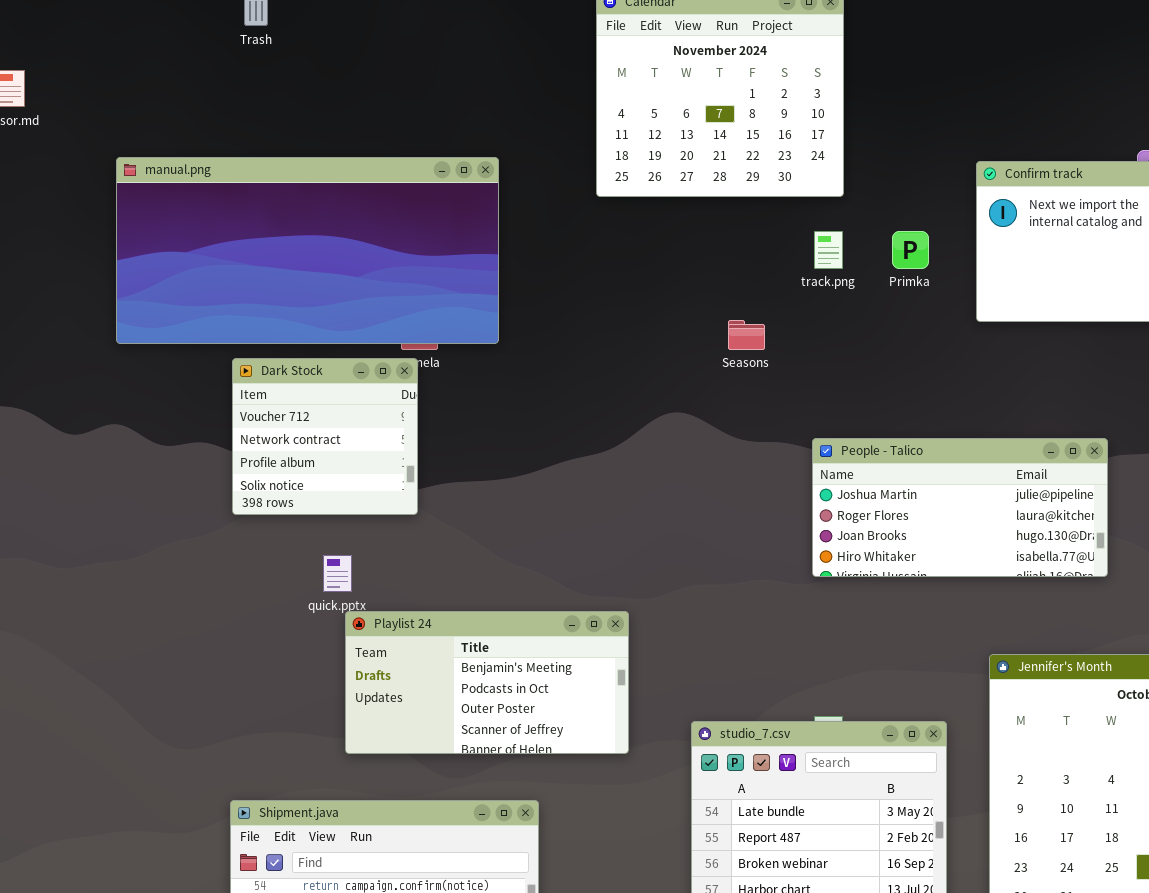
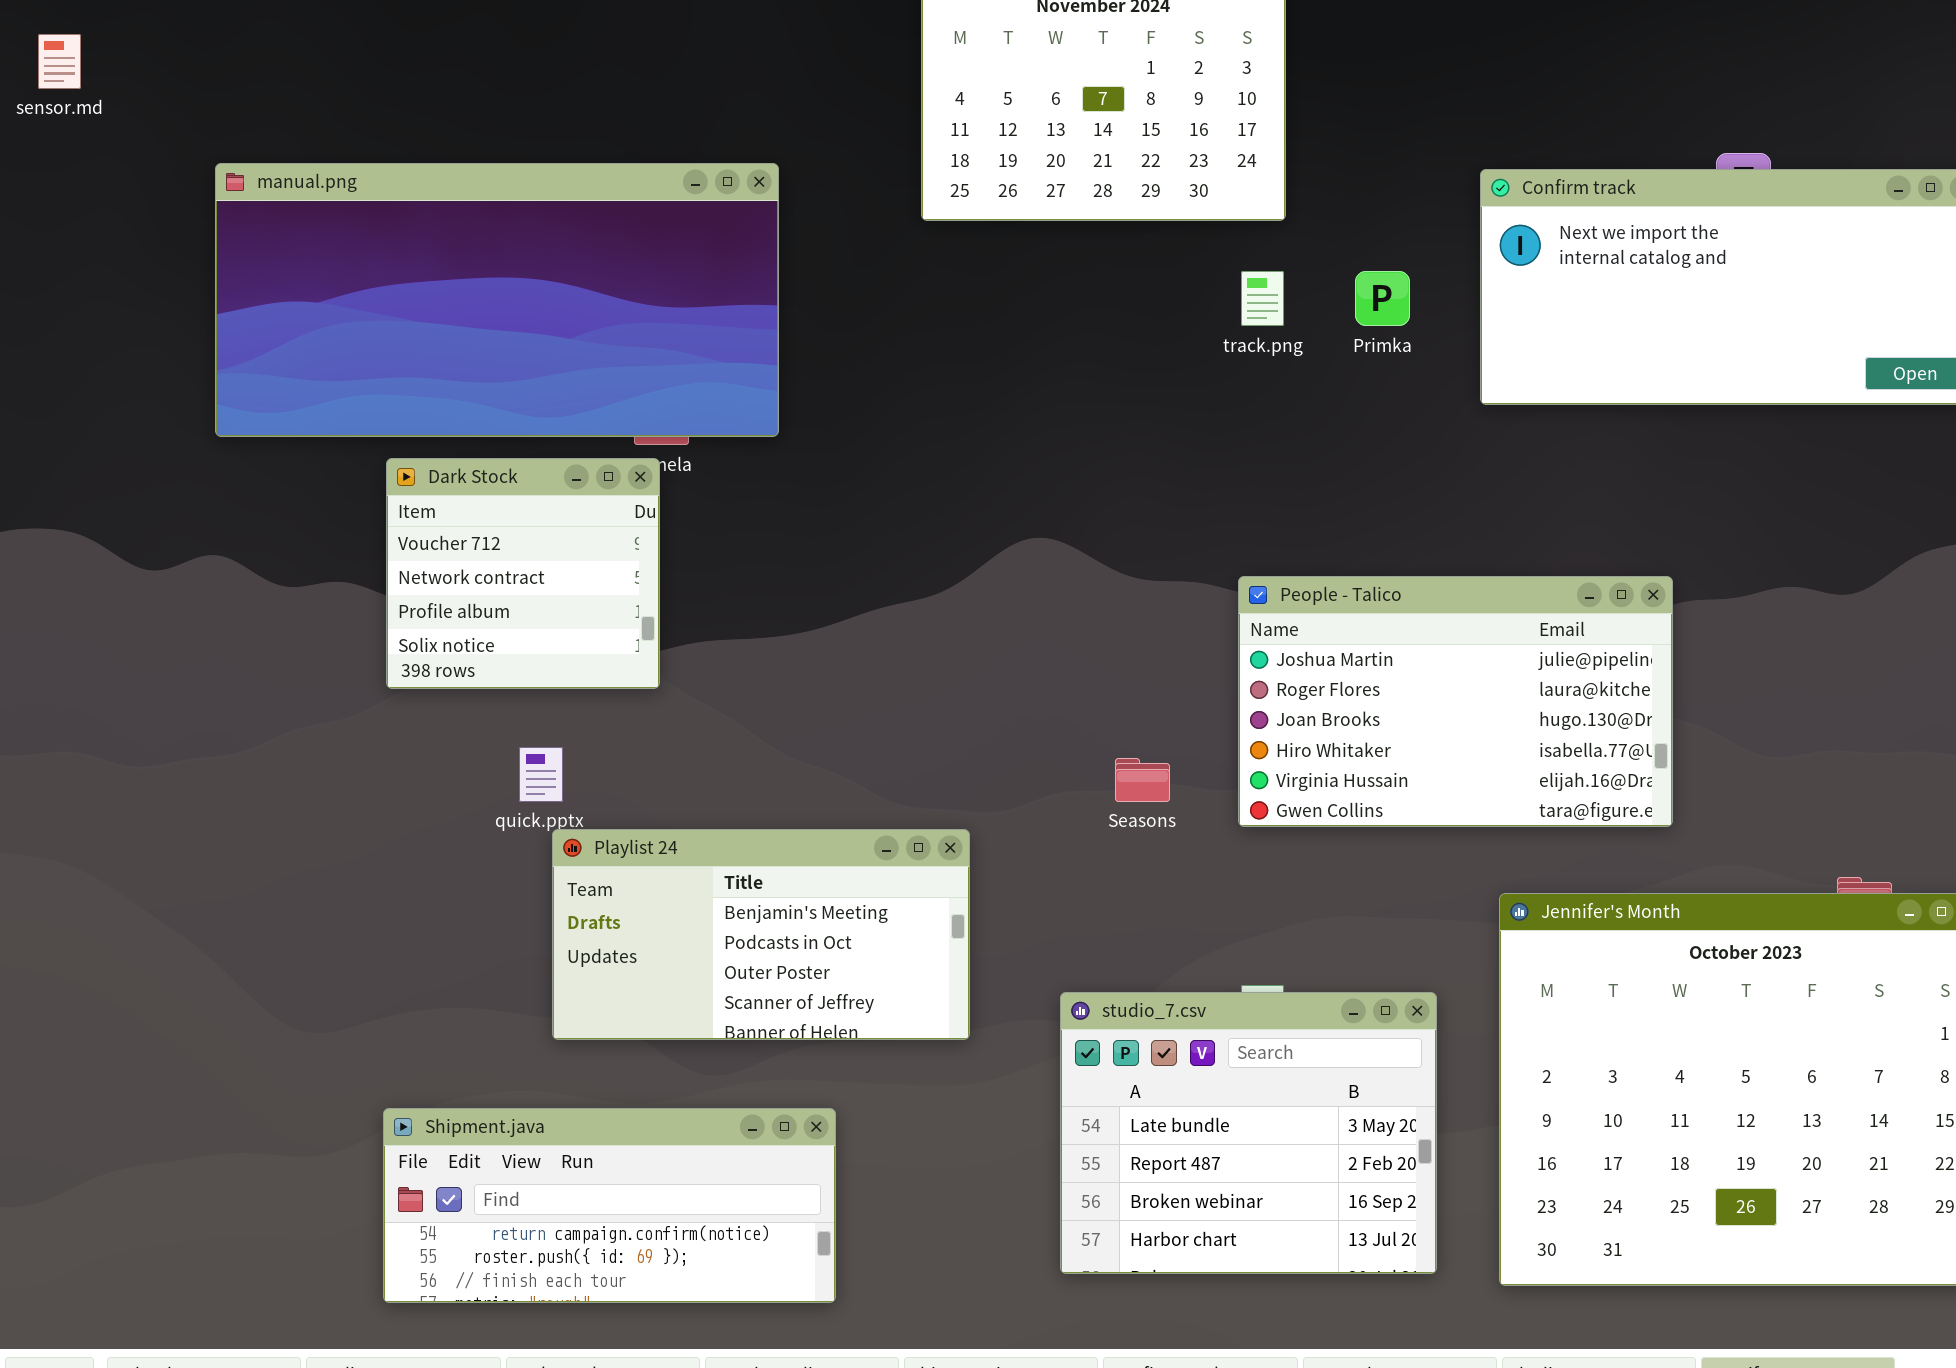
Seasons: [728,320,765,350] -> [1115,758,1170,802], moved
People - Talico: [812,438,1108,577] -> [1238,576,1673,827], resized

